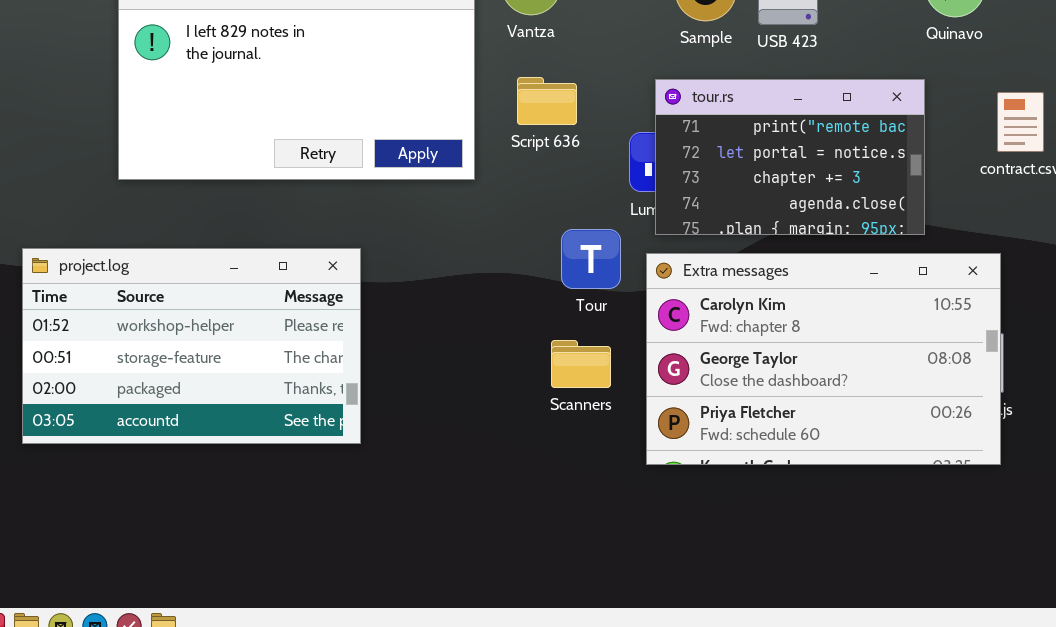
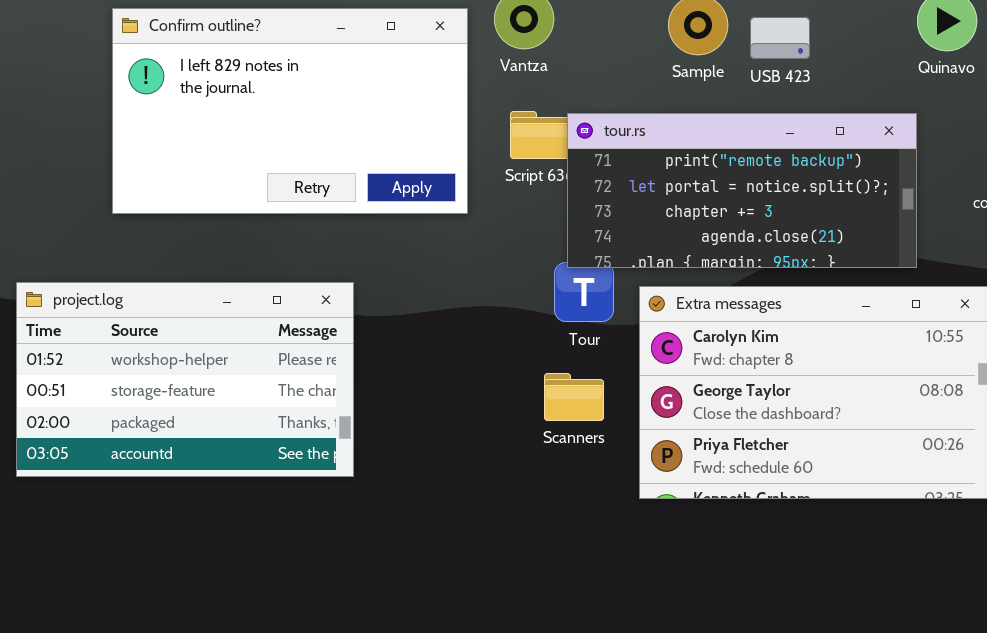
tour.rs: [655,79,925,235] -> [567,113,917,268], resized

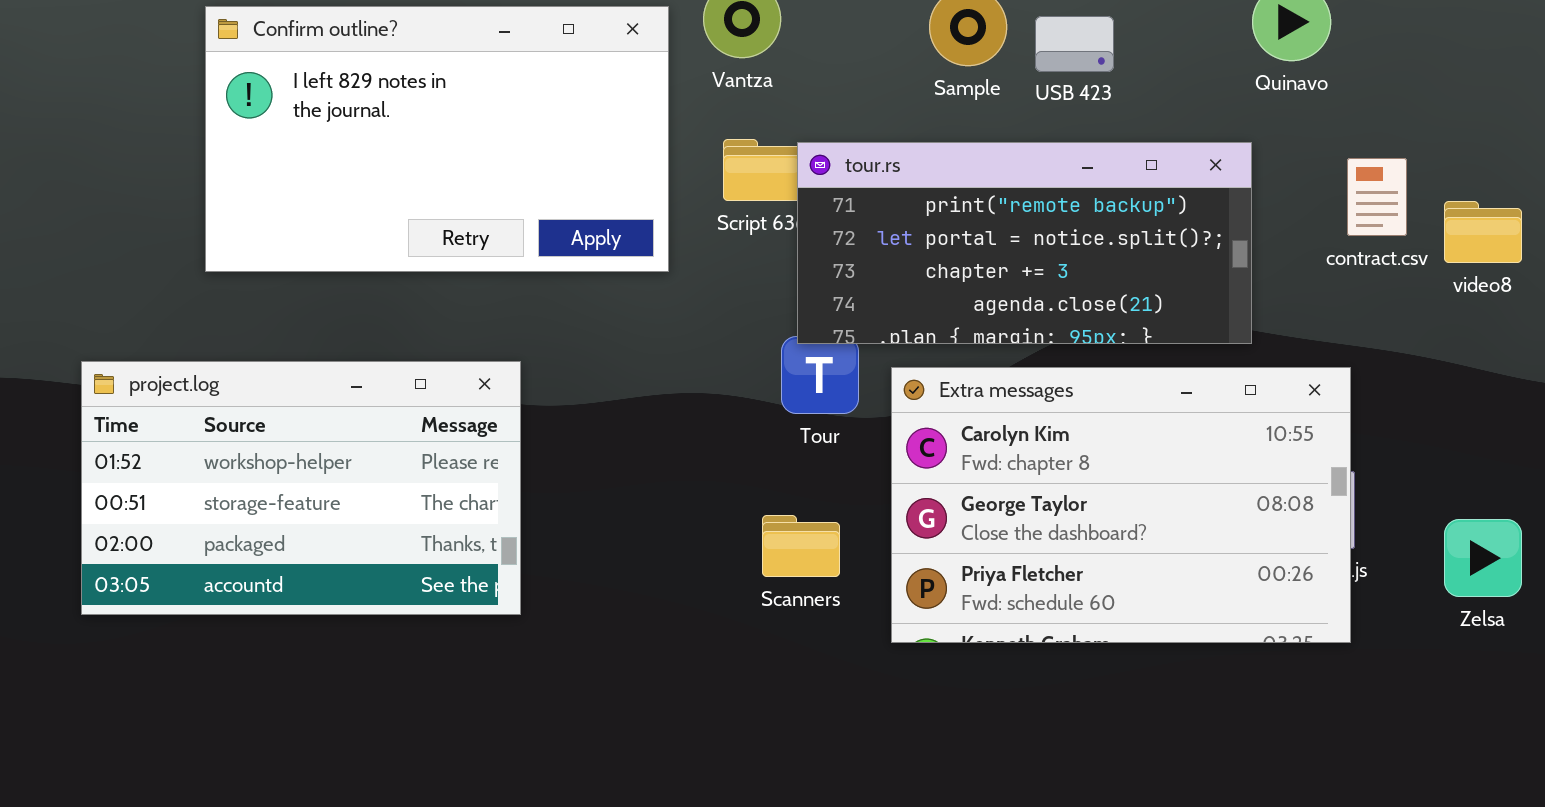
Scanners: [544,373,604,421] -> [762,515,840,577], moved

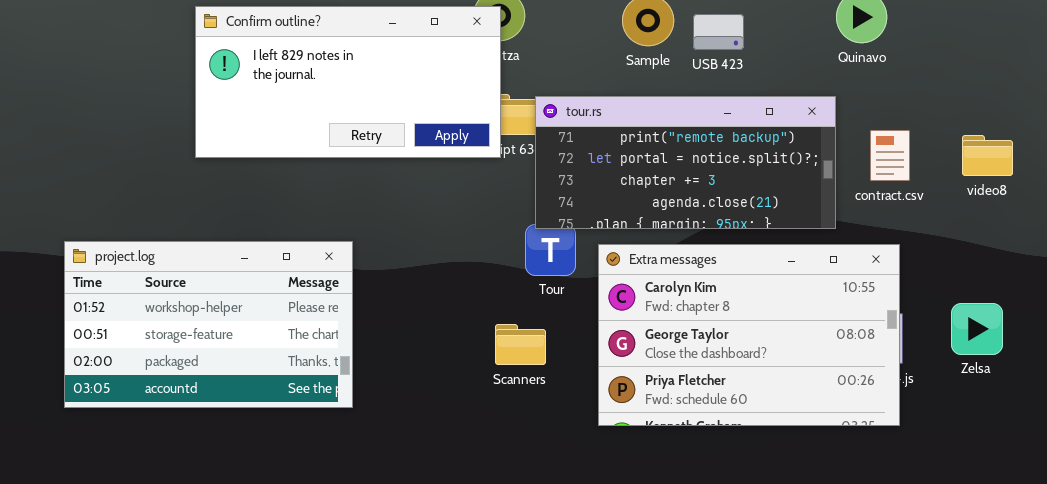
Confirm outline?: [205,6,669,272] -> [195,6,501,158], moved, resized
contract.csv: [1347,158,1407,236] -> [870,130,910,181], moved
Scanners: [762,515,840,577] -> [495,324,546,365], moved
Zelsa: [1444,519,1522,597] -> [951,303,1003,355], moved

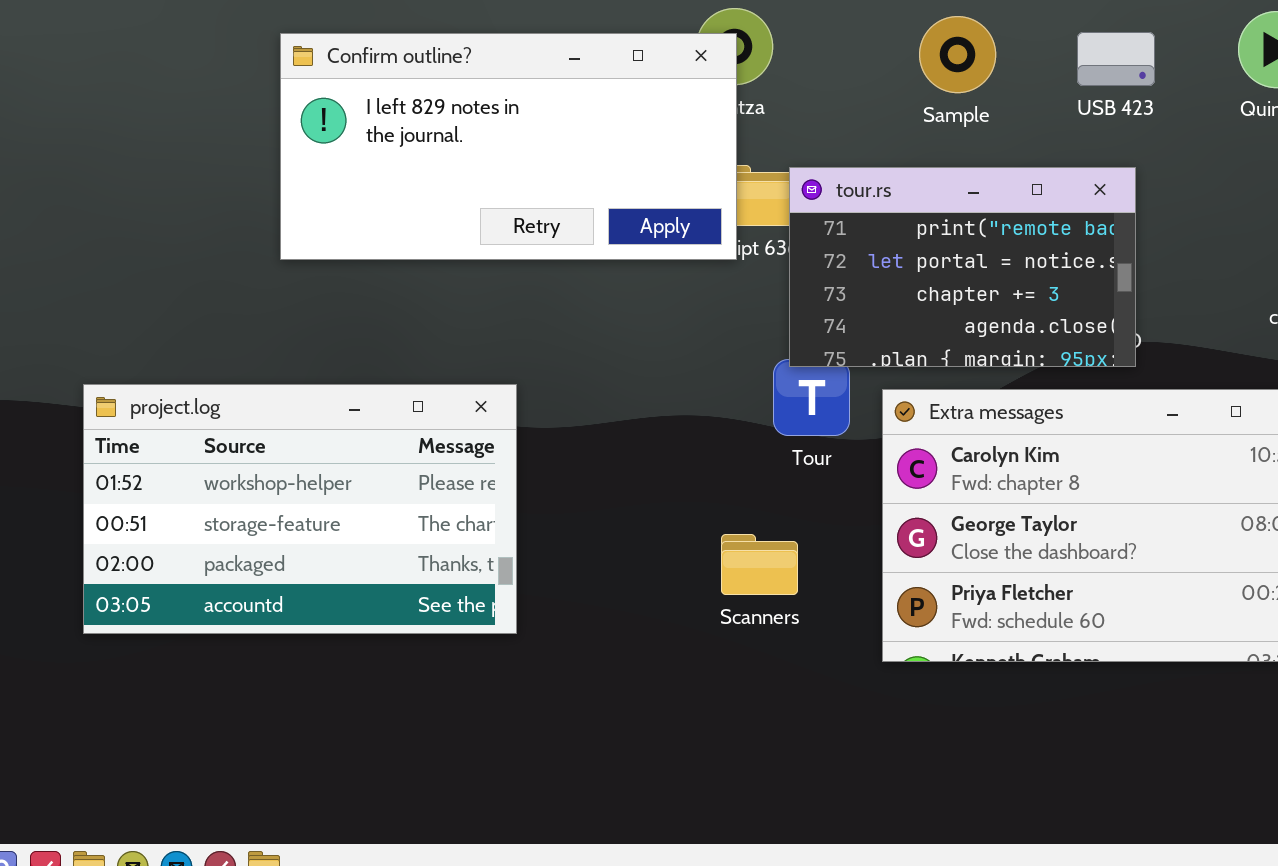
USB 423: [693,14,744,50] -> [1077,32,1155,86], moved
tour.rs: [535,96,836,229] -> [789,167,1136,367], resized
Scanners: [495,324,546,365] -> [721,534,798,595], moved

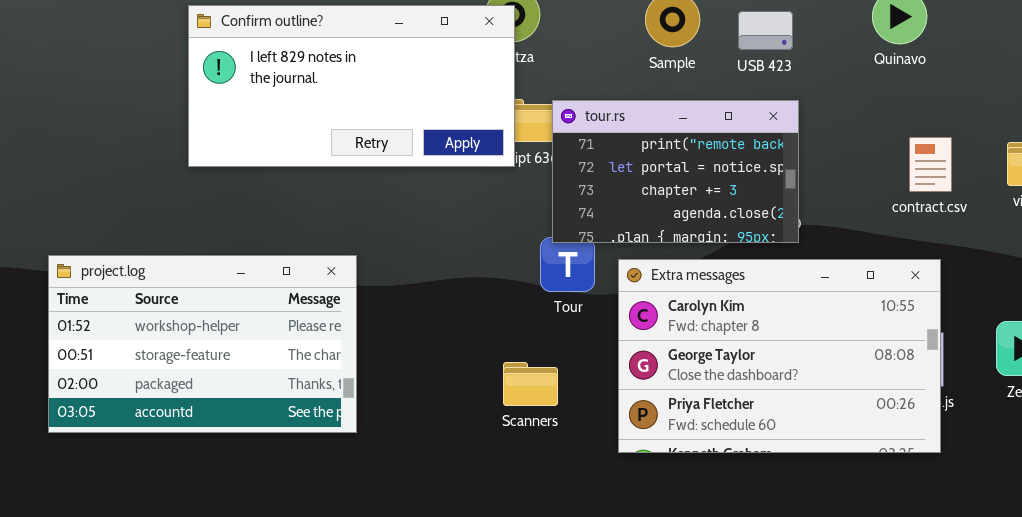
USB 423: [1077,32,1155,86] -> [738,11,793,50], moved

